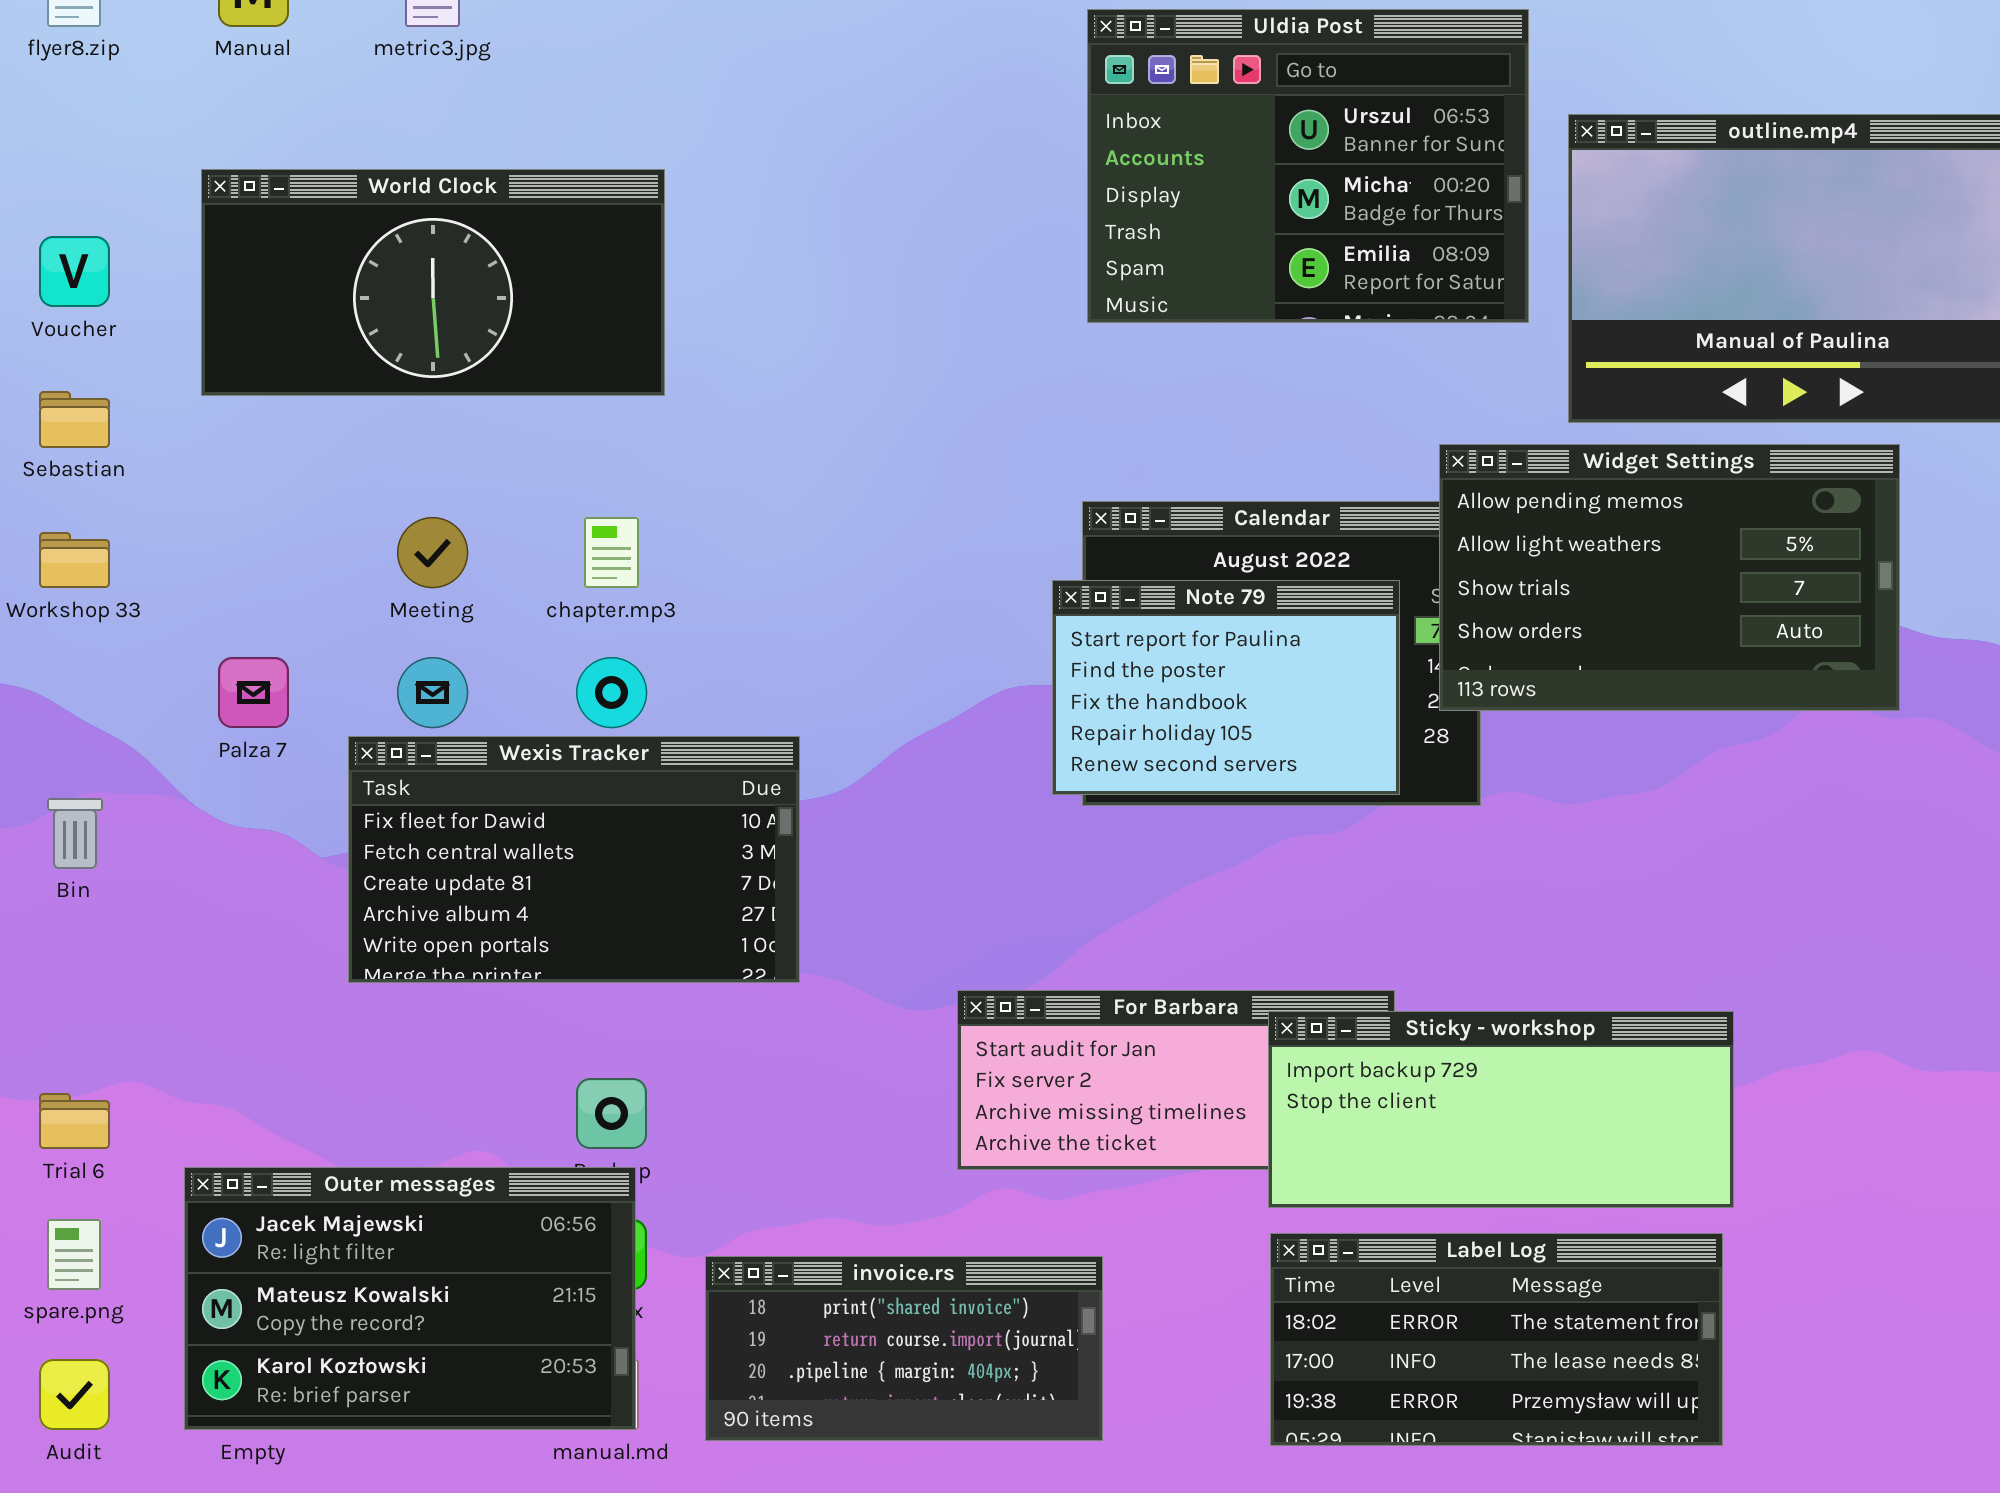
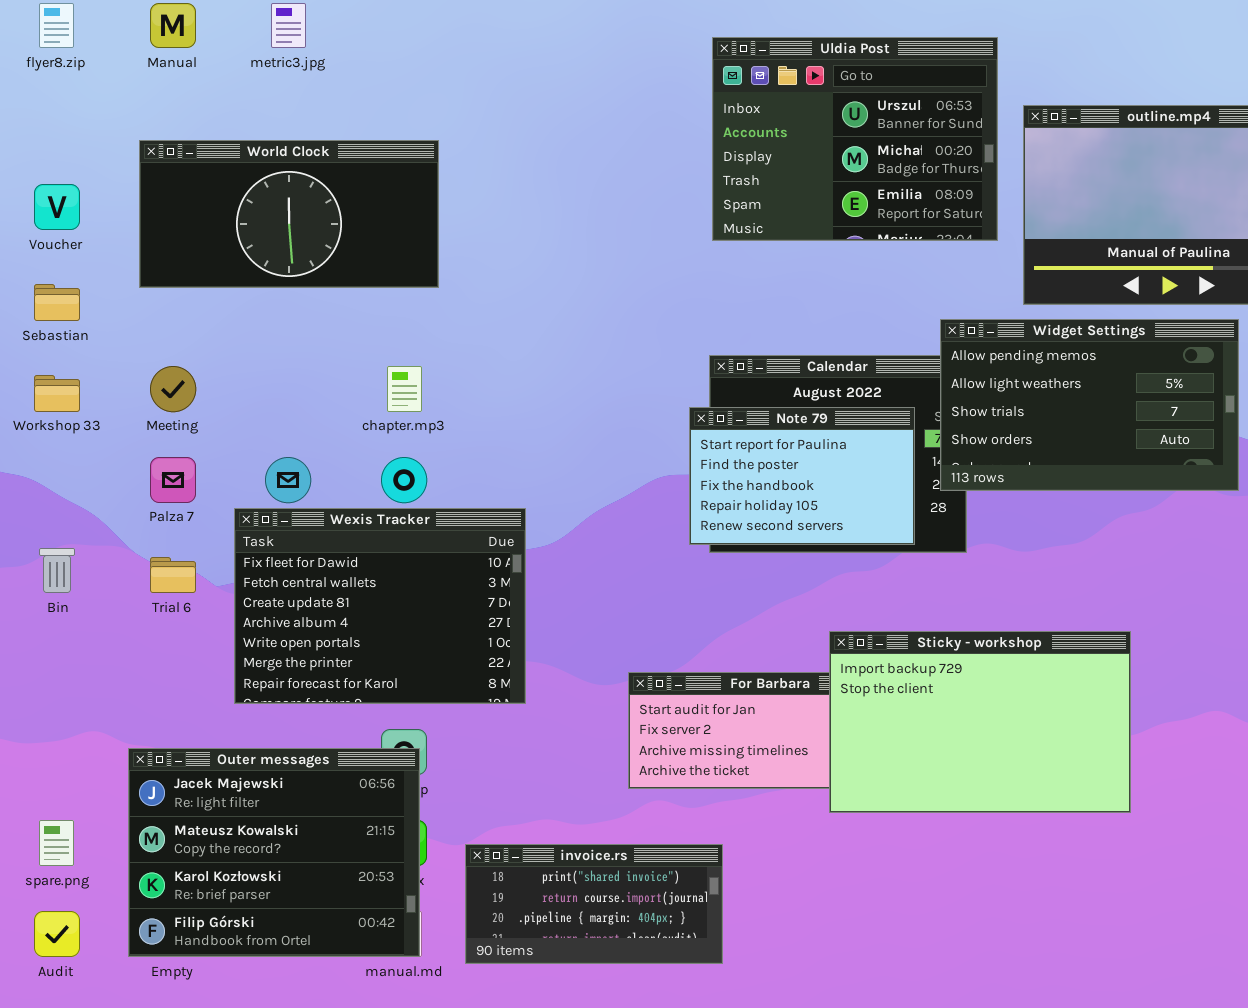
Meeting: [397,517,468,588] -> [150,366,196,412], moved
Wexis Tracker: [348,736,800,983] -> [234,508,526,704], resized
Sticky - workshop: [1268,1011,1734,1208] -> [829,631,1131,813], resized
Trial 6: [39,1093,110,1149] -> [150,557,196,593], moved
Outer messages: [184,1167,636,1430] -> [128,748,420,957], resized
Label Log: [1270,1233,1723,1446] -> none, closed

